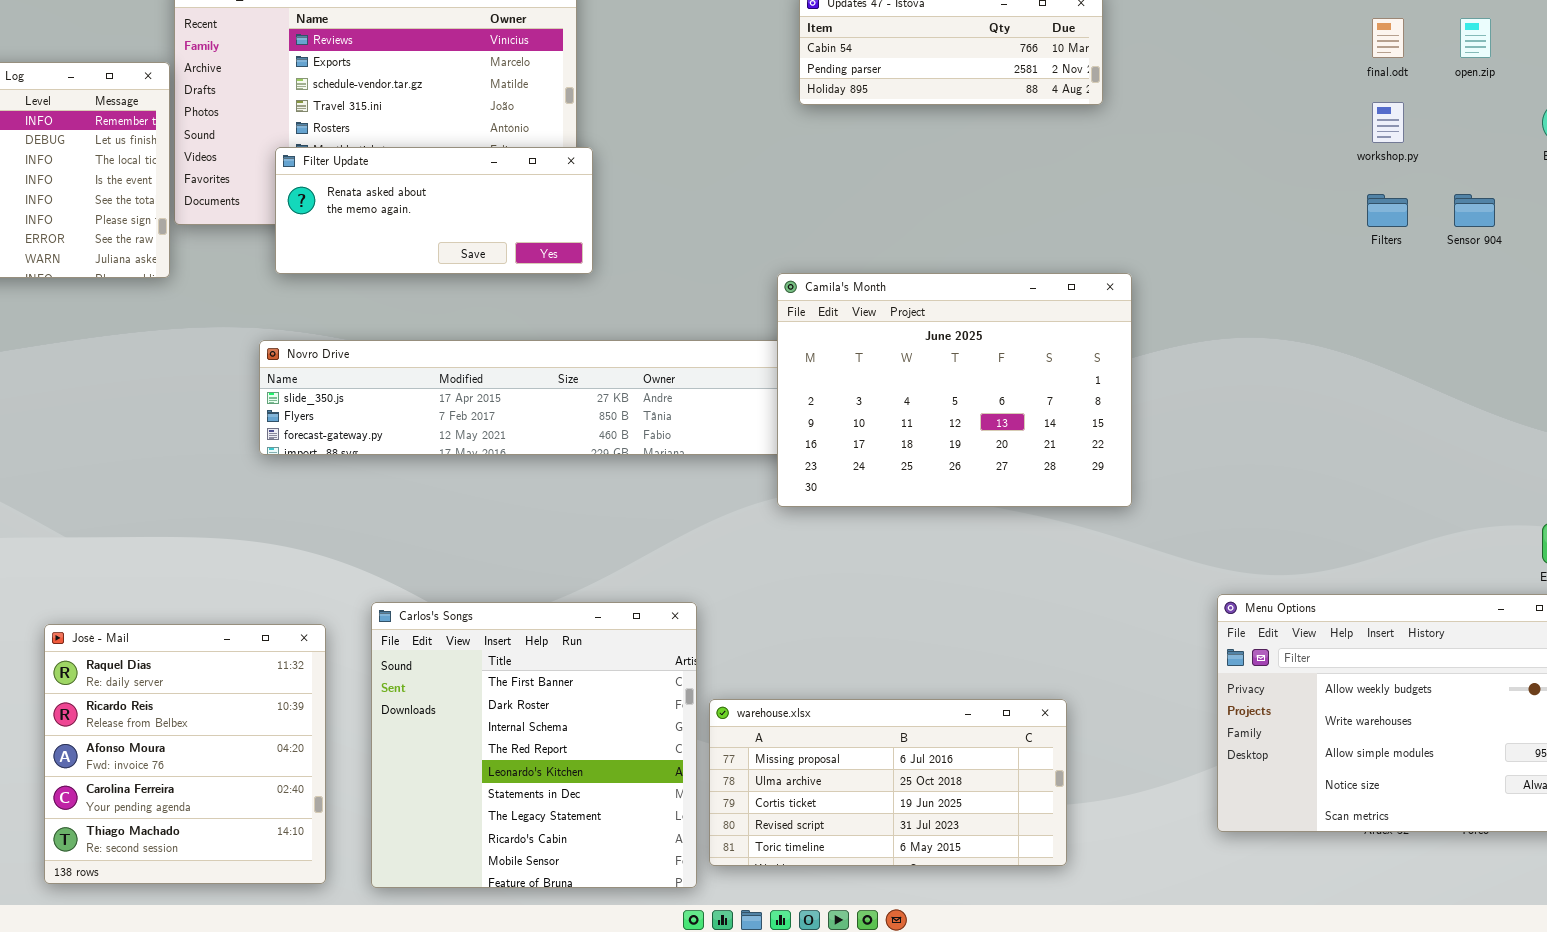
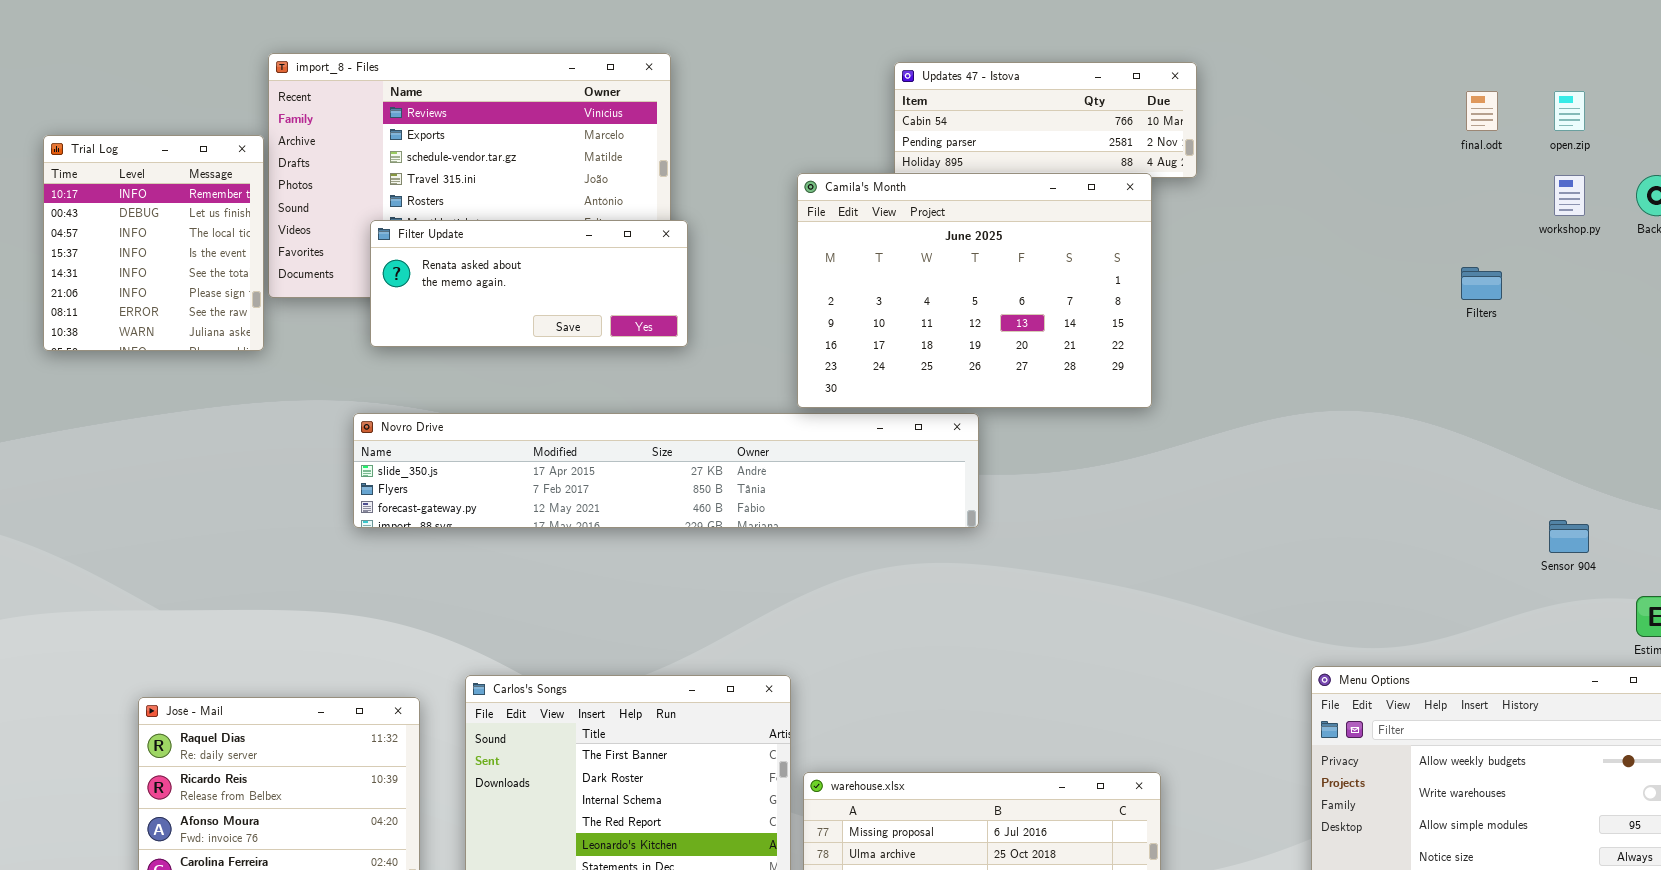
workshop.py: [1372,102,1404,143] -> [1554,175,1585,216], moved
Sensor 904: [1454,194,1495,227] -> [1549,520,1589,553], moved
Camila's Month: [777,273,1132,507] -> [797,173,1152,408], moved

